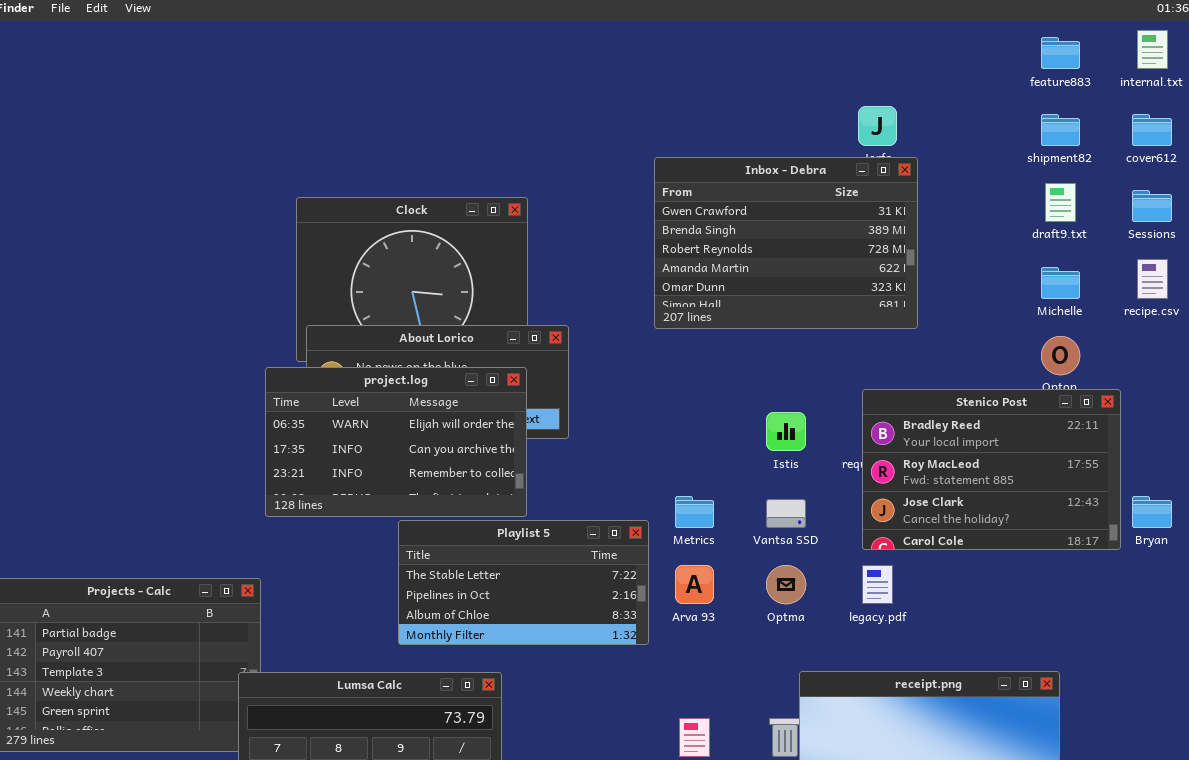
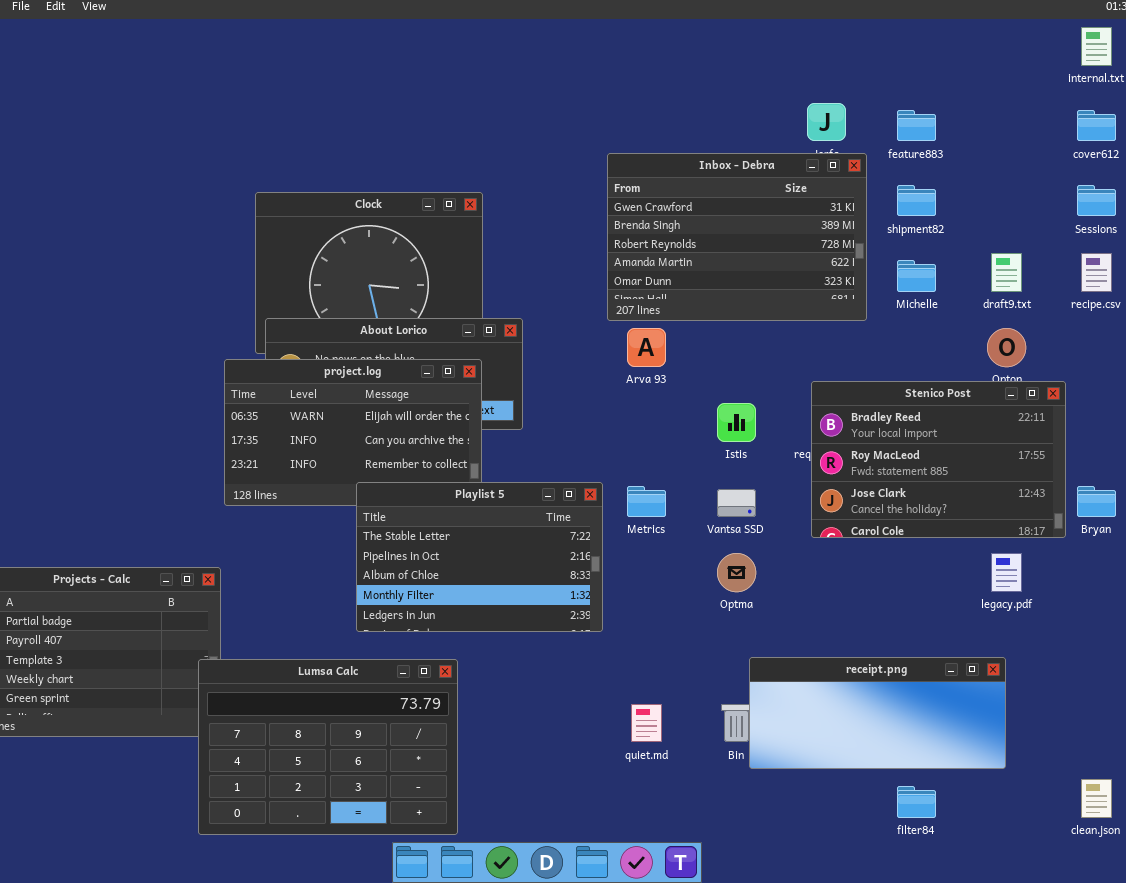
feature883: [1041,37,1080,69] -> [897,110,936,141], moved
shipment82: [1041,114,1080,146] -> [897,185,936,216], moved
draft9.txt: [1045,183,1076,222] -> [991,253,1022,292], moved
Michelle: [1041,267,1080,299] -> [897,260,936,292], moved
Playlist 5: [398,520,649,645] -> [356,482,603,632], resized
Arva 93: [675,565,714,604] -> [627,328,666,367], moved
legacy.pdf: [862,565,893,604] -> [991,553,1022,592], moved

